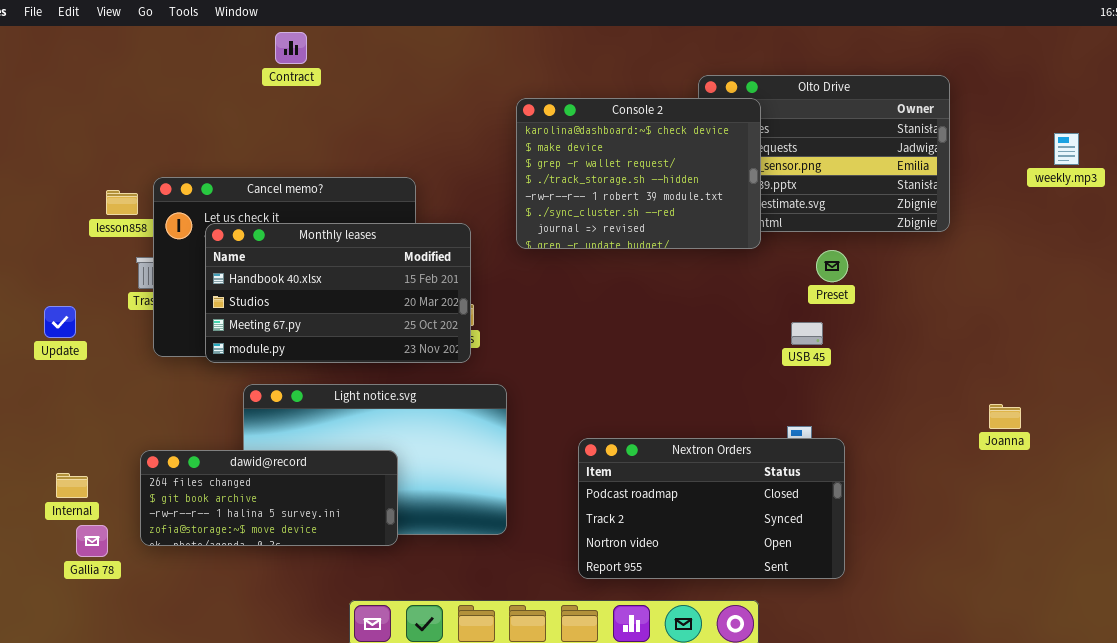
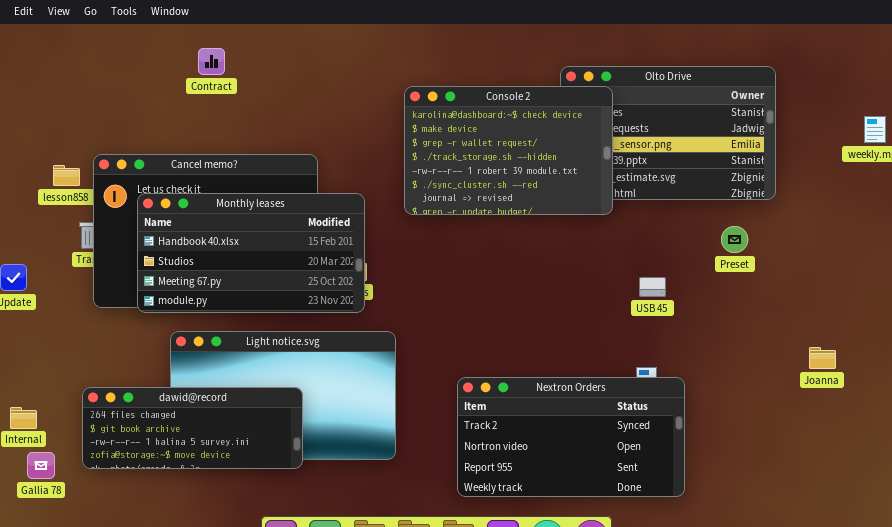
Contract: [275,32,307,64] -> [198,48,225,75], moved
Preset: [816,250,848,282] -> [721,226,748,253], moved
Nextron Orders: [578,438,845,579] -> [457,377,685,497], scrolled down 1 row

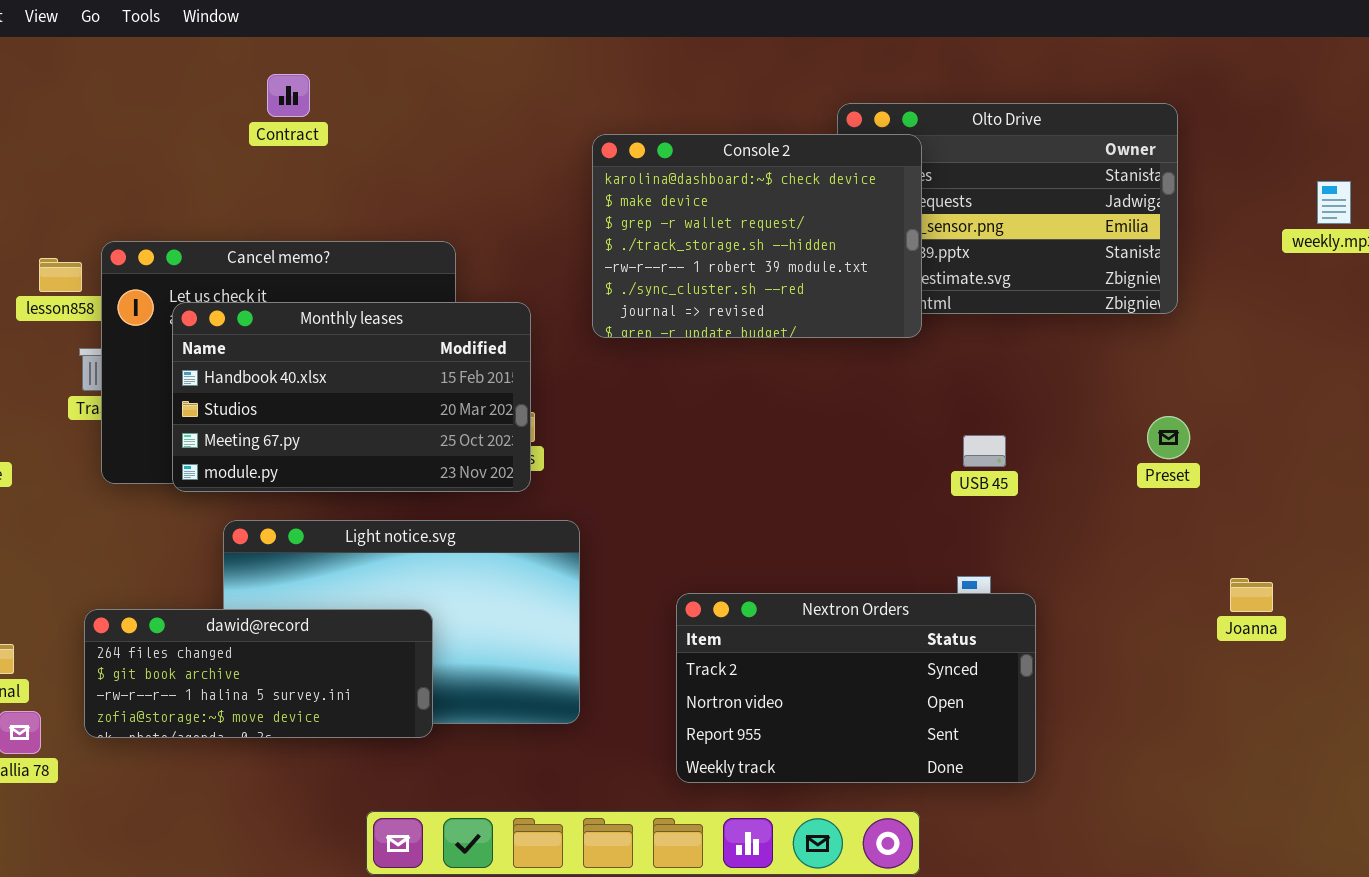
Preset: [721,226,748,253] -> [1147,416,1190,459], moved
Joanna: [809,347,836,369] -> [1230,578,1273,612], moved

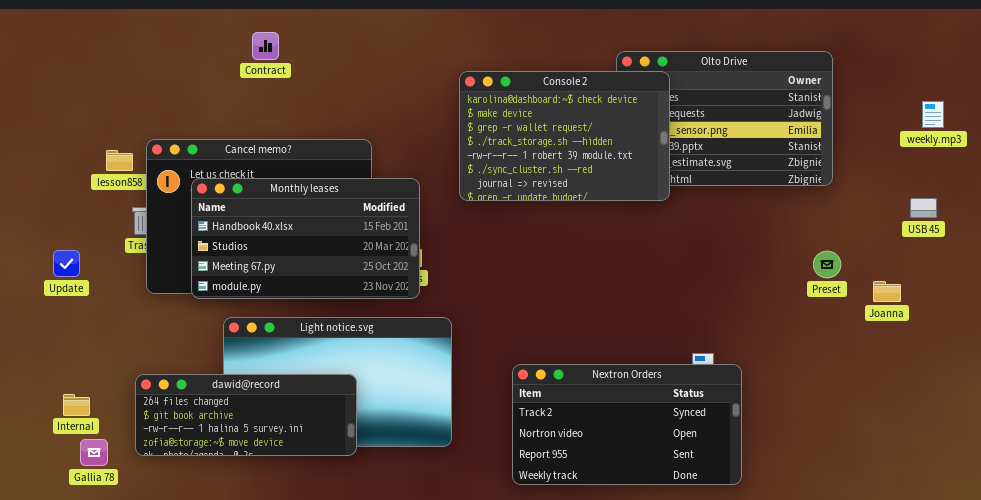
USB 45: [963,435,1006,467] -> [910,198,937,218], moved
Joanna: [1230,578,1273,612] -> [873,281,901,302], moved

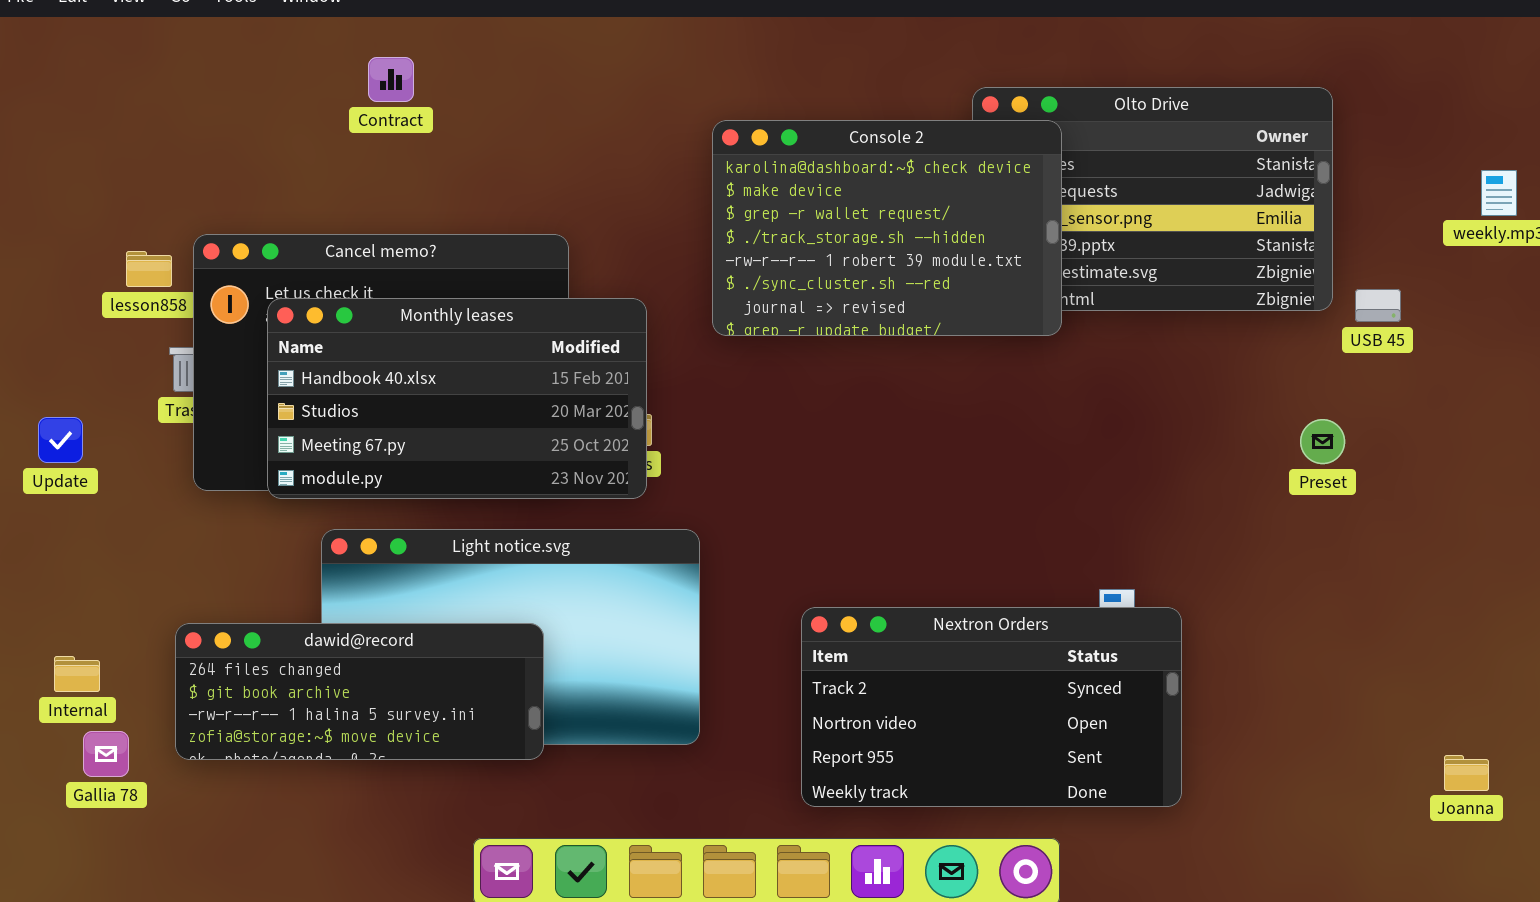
USB 45: [910,198,937,218] -> [1355,289,1401,322], moved
Joanna: [873,281,901,302] -> [1444,755,1489,791], moved

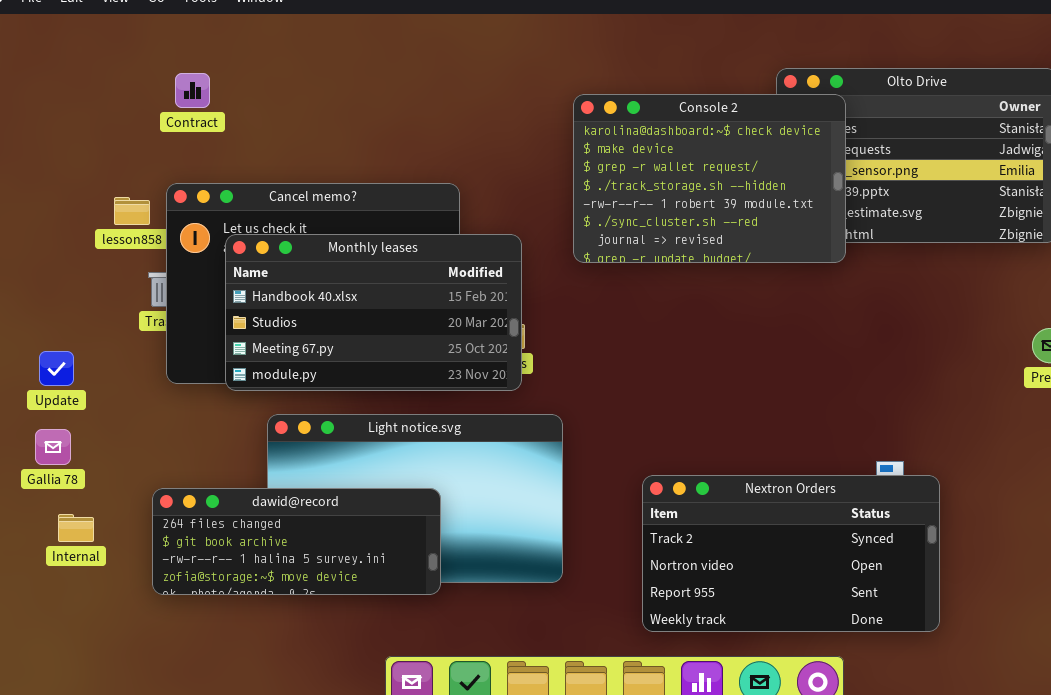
Contract: [368,57,414,102] -> [175,73,210,108], moved
Update: [38,417,83,463] -> [39,351,74,386], moved
Gallia 78: [83,731,129,777] -> [35,429,71,465], moved

